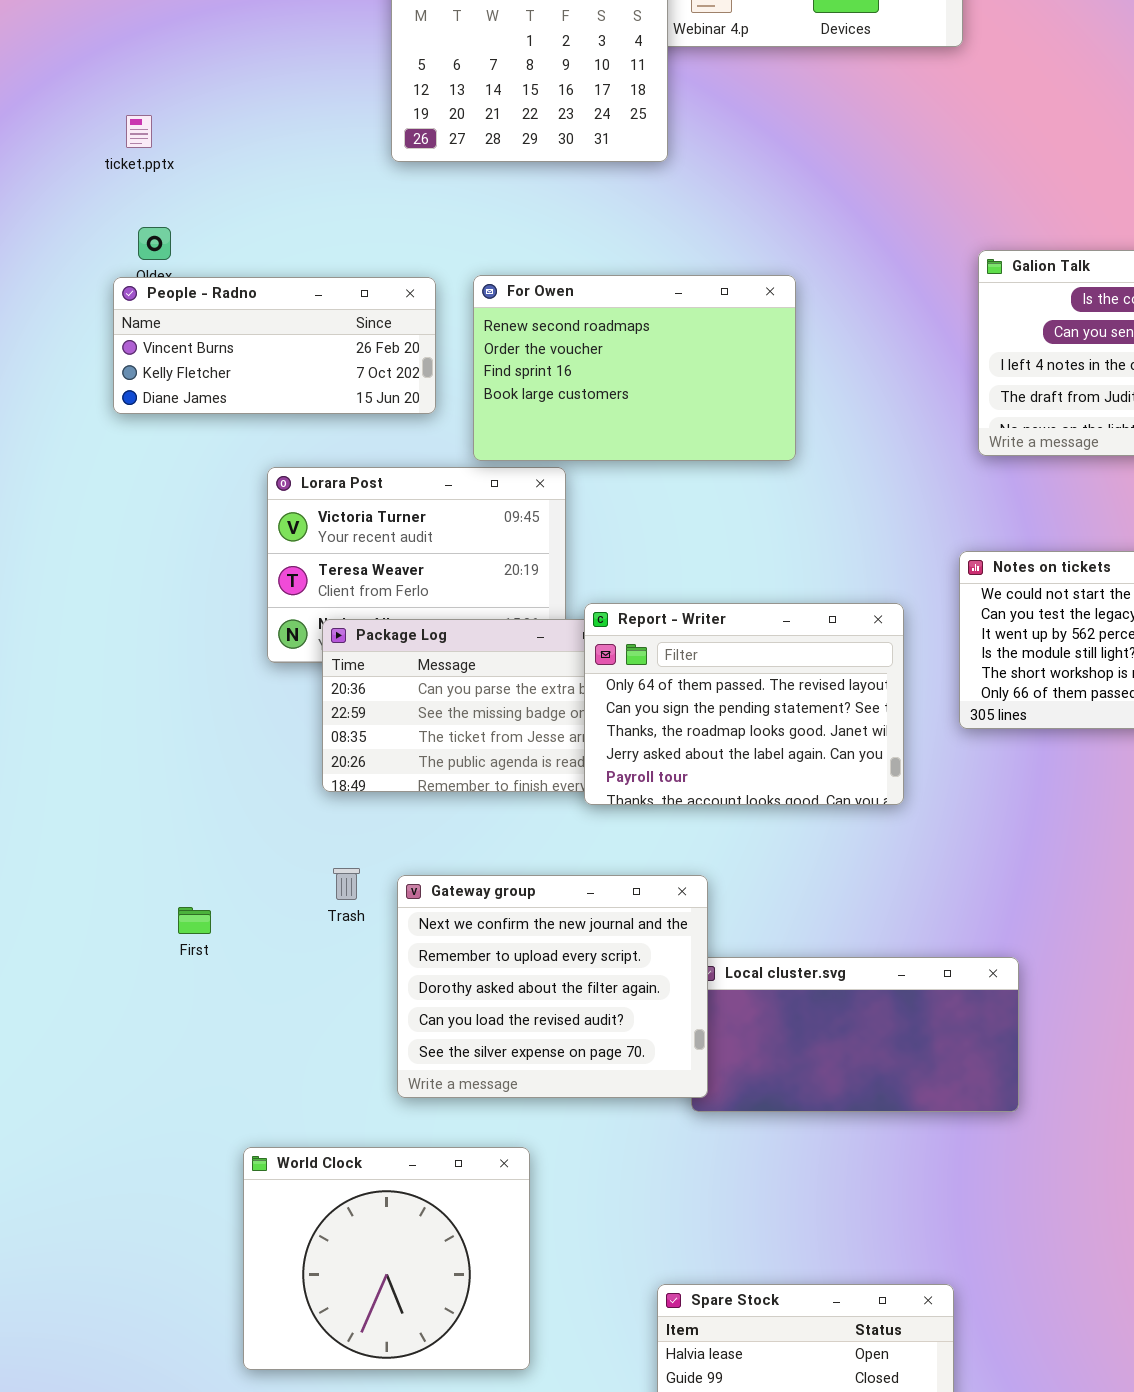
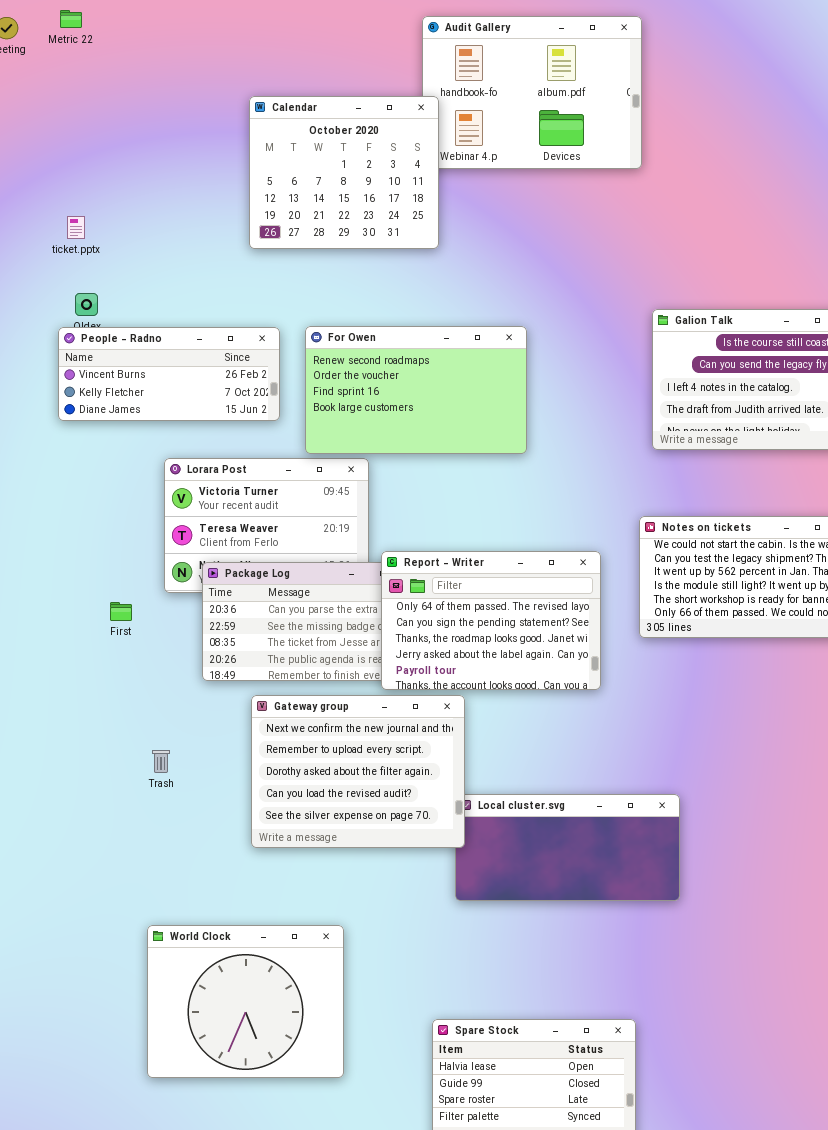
Trash: [333,868,360,900] -> [152,750,170,773], moved
Gateway group: [397,875,708,1098] -> [251,695,465,848], moved
First: [178,907,211,934] -> [110,602,132,621], moved

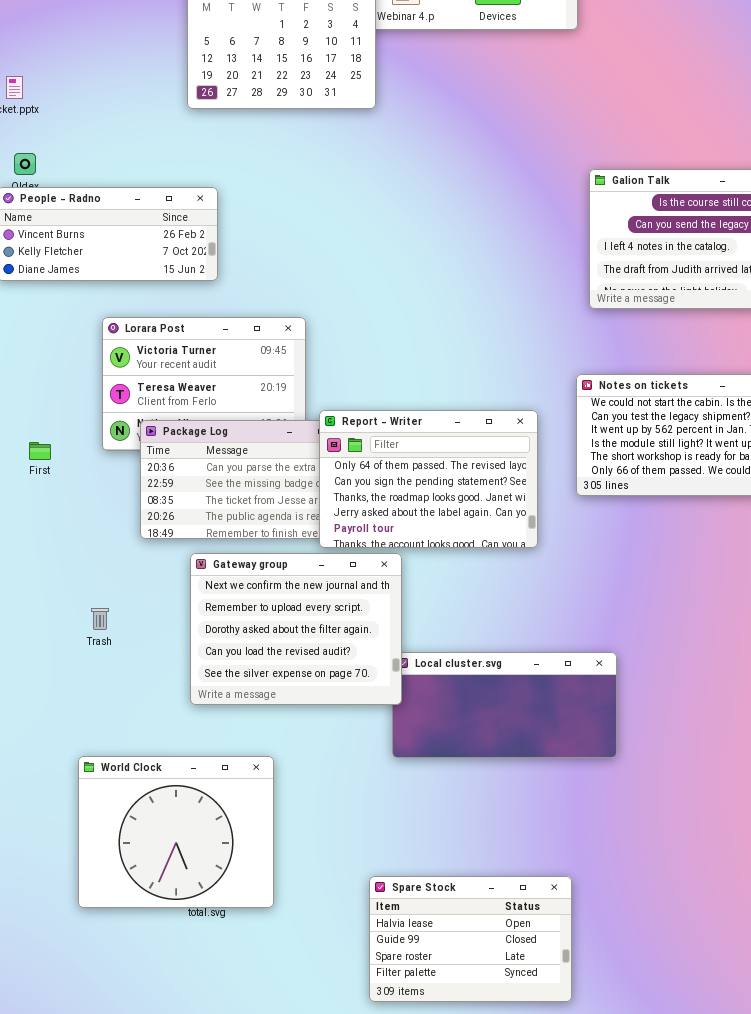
For Owen: [305,326,527,454] -> none, closed
First: [110,602,132,621] -> [29,442,51,460], moved
World Clock: [147,925,344,1078] -> [78,756,274,908], moved

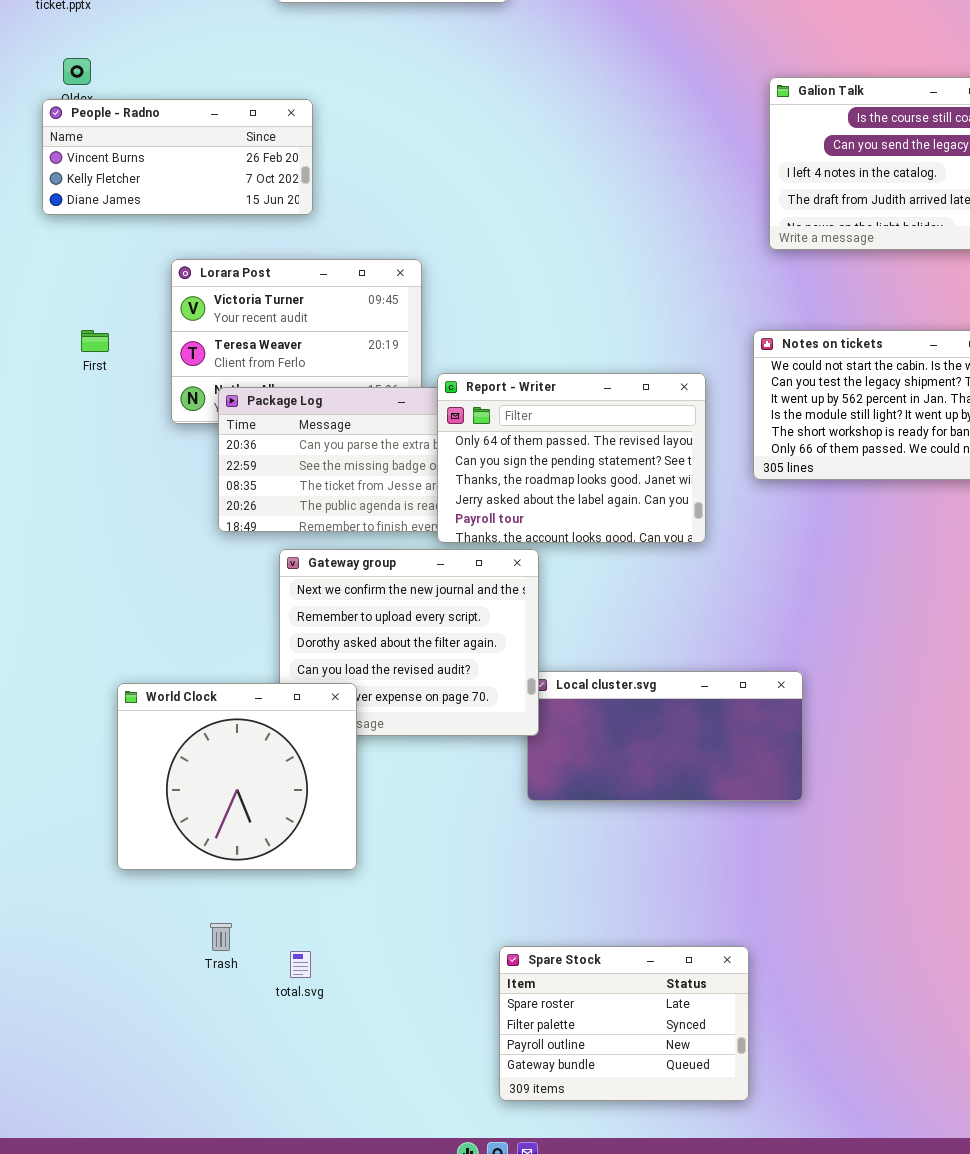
First: [29,442,51,460] -> [81,330,109,352], moved
Trash: [91,608,109,630] -> [210,923,232,951], moved
World Clock: [78,756,274,908] -> [117,683,357,870], moved
Spare Stock: [369,876,572,1002] -> [499,946,749,1101], scrolled down 2 rows

